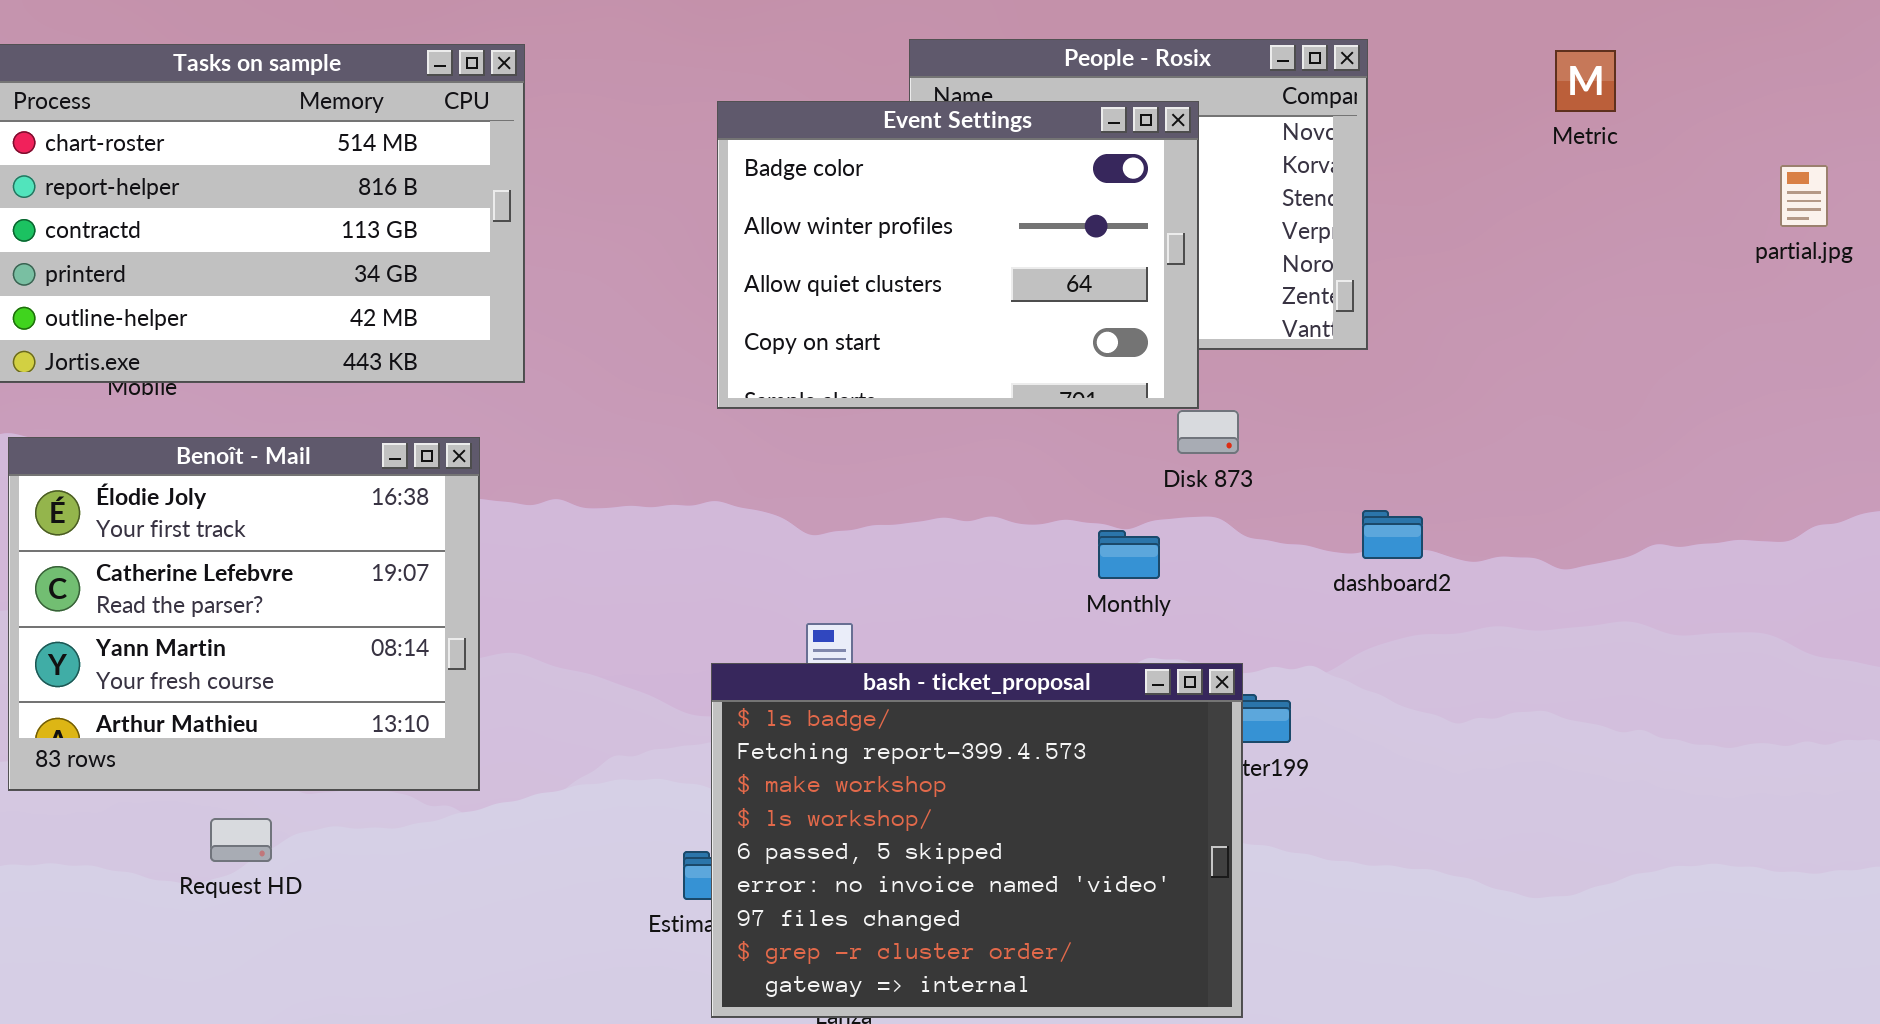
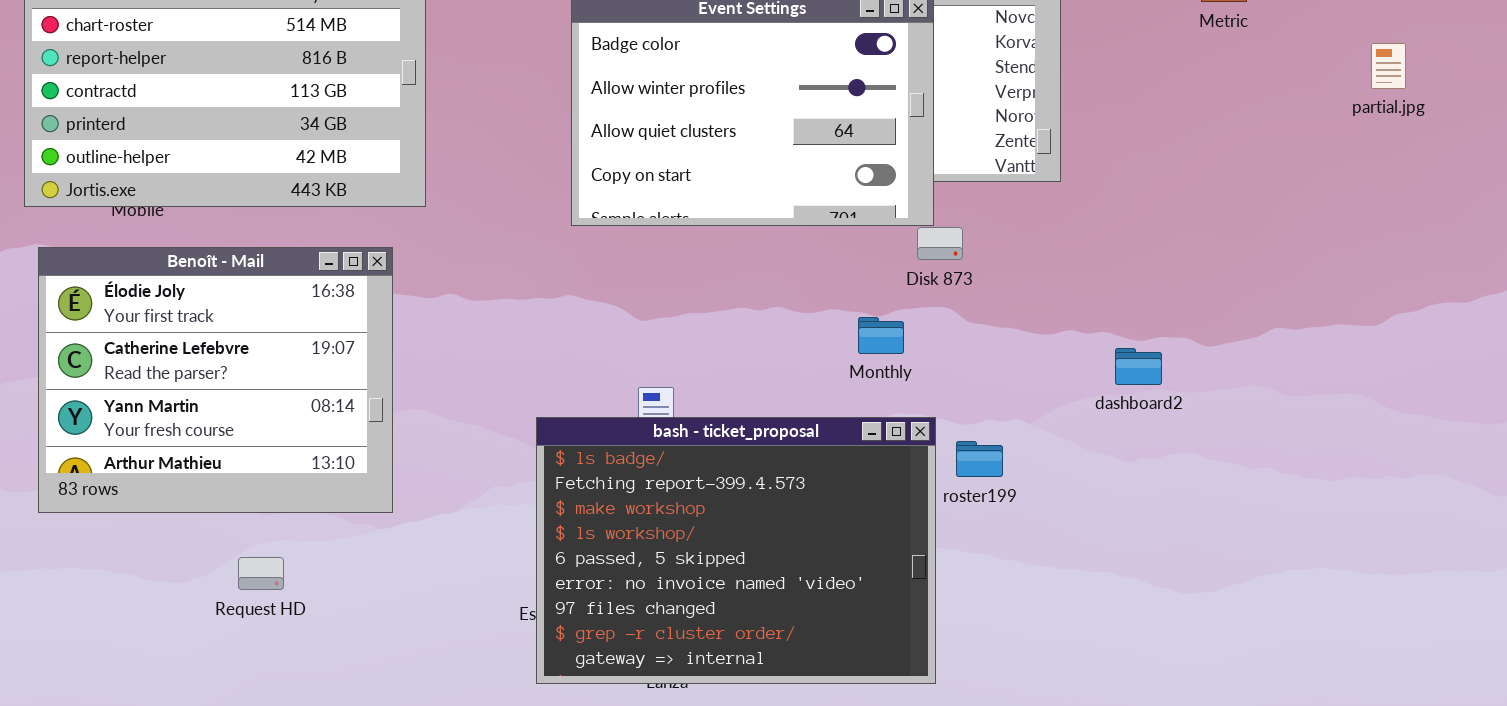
dashboard2: [1362,510,1423,559] -> [1115,348,1162,385], moved
bash - ticket_proposal: [711,663,1243,1018] -> [536,417,936,684], moved
Request HD: [210,818,272,862] -> [238,557,284,590], moved

